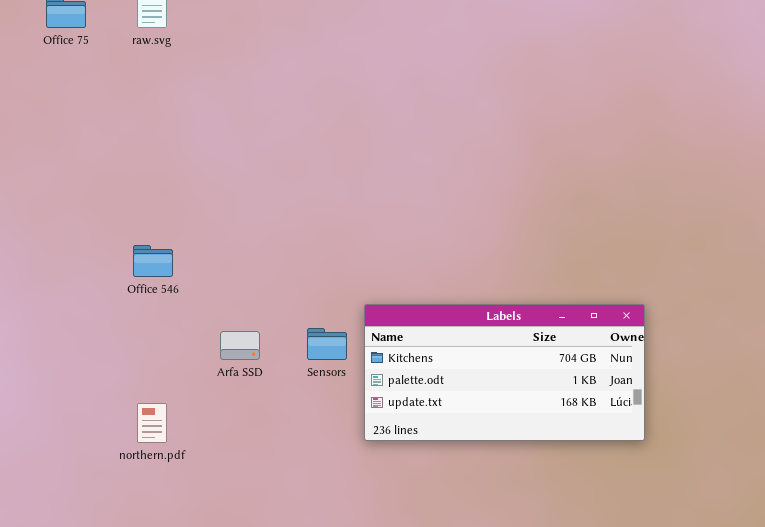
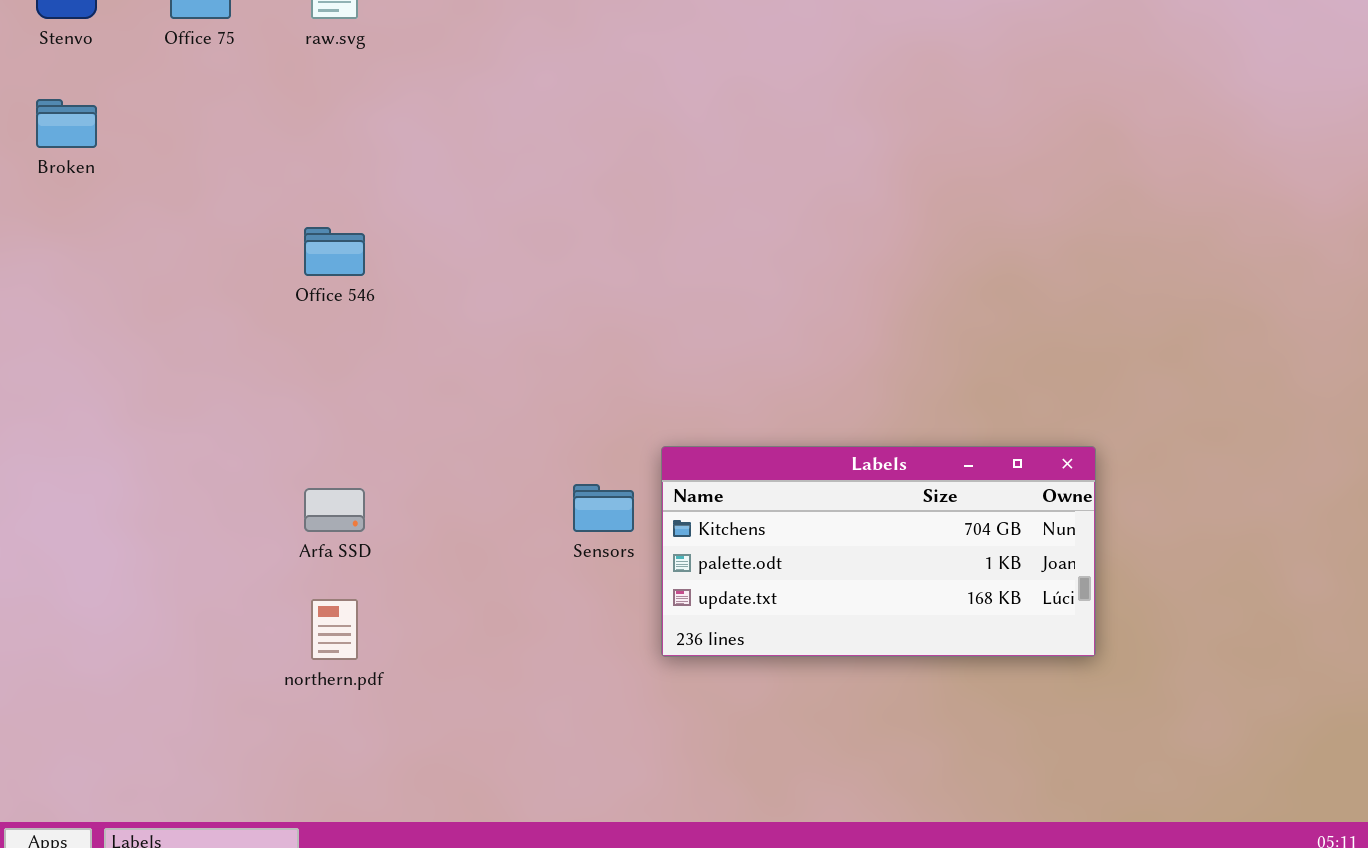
Office 546: [133,245,173,277] -> [304,227,365,276], moved
Arfa SSD: [220,331,260,360] -> [304,488,365,532], moved

